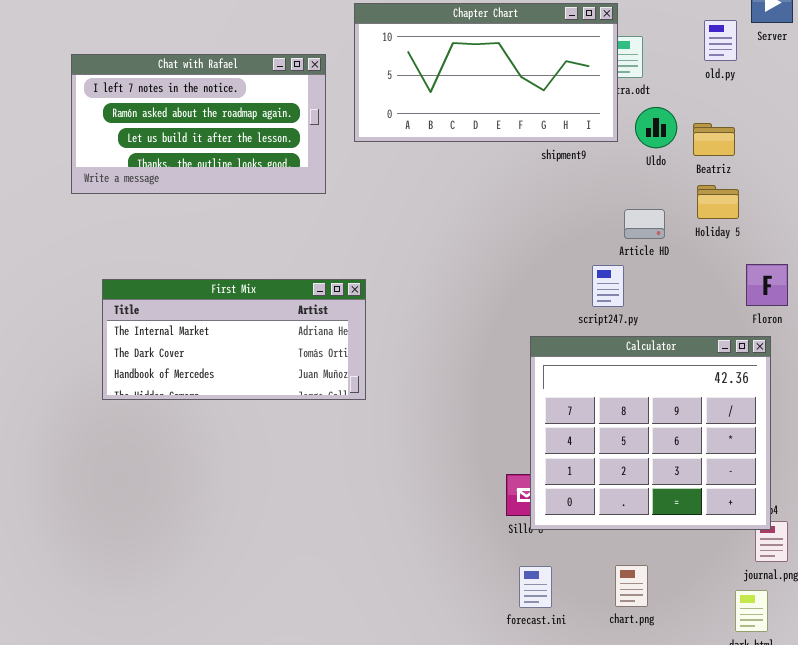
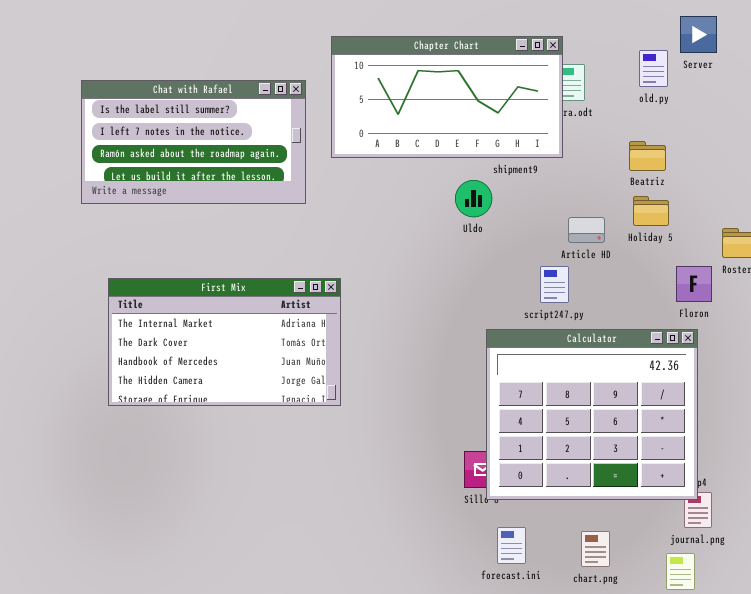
Chat with Rafael: [71,54,326,194] -> [81,80,306,204], scrolled up 1 row
Uldo: [635,107,677,148] -> [455,180,492,217], moved
First Mix: [102,279,366,400] -> [108,278,341,406], resized
chart.png: [615,565,648,607] -> [581,531,610,567], moved
forecast.ini: [519,566,552,608] -> [497,527,526,564], moved

